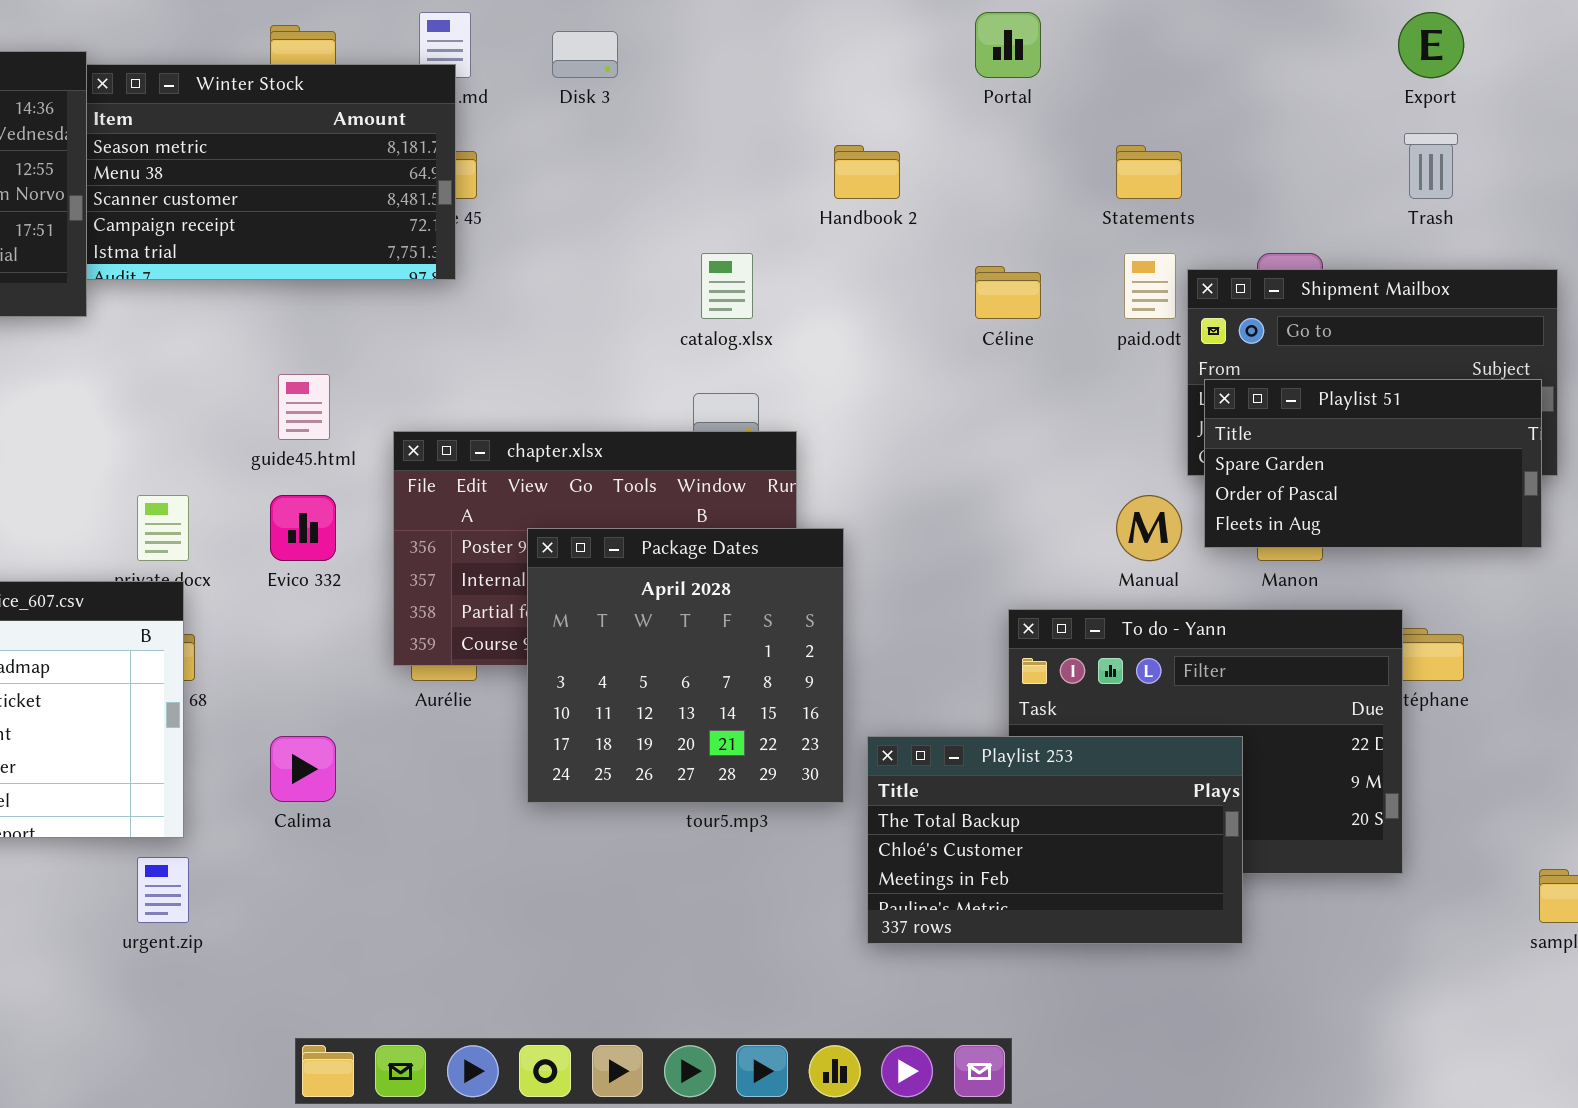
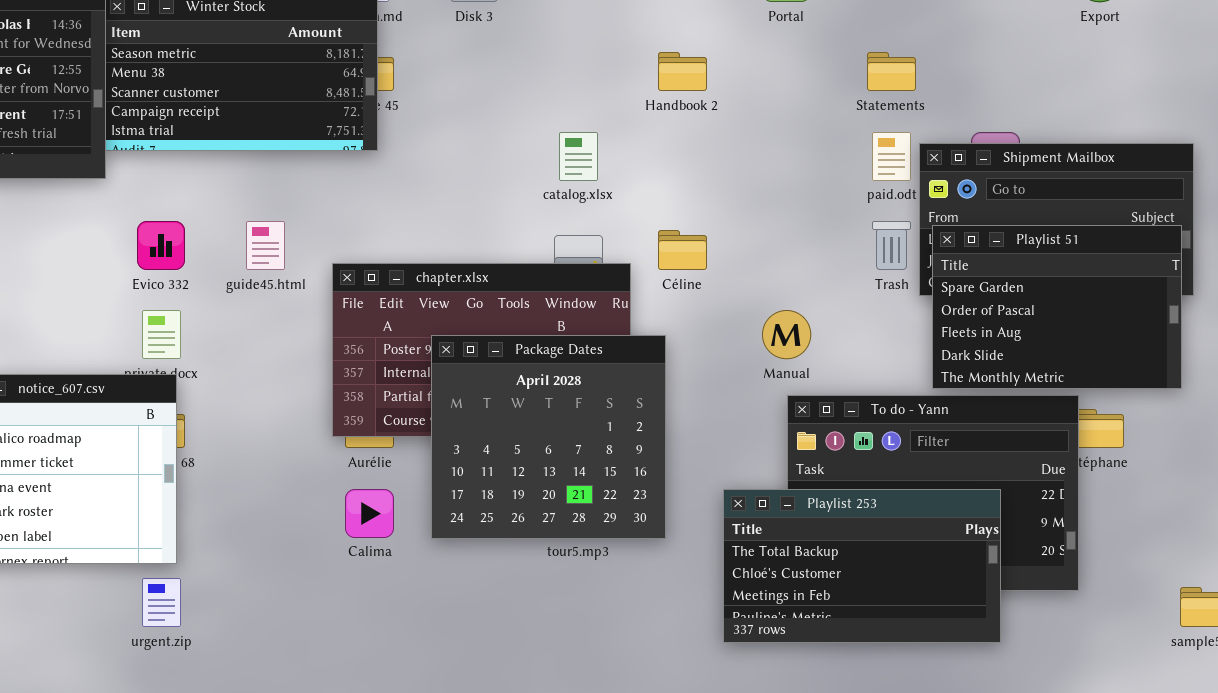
Trash: [1404,133,1458,199] -> [872,221,911,270], moved
Céline: [975,266,1041,319] -> [658,230,707,270], moved
Playlist 51: [1204,379,1542,548] -> [932,225,1182,389], resized
Evico 332: [270,495,336,561] -> [137,221,185,270], moved
Manual: [1116,495,1182,561] -> [762,310,811,359], moved
Calima: [270,736,336,802] -> [345,489,394,538], moved
Playlist 253: [867,736,1243,944] -> [723,489,1001,643], moved

